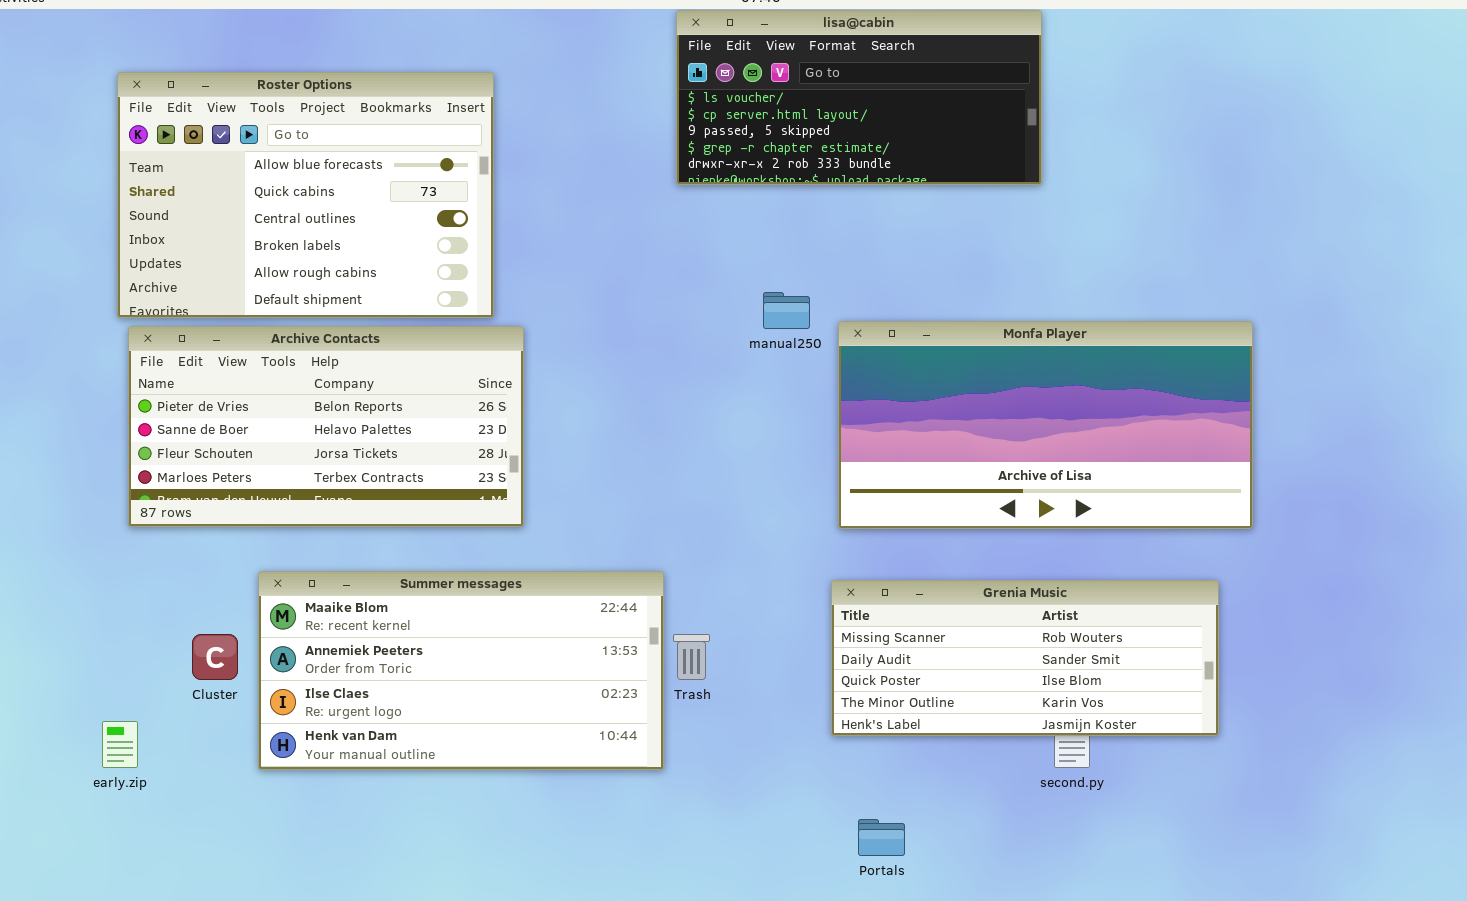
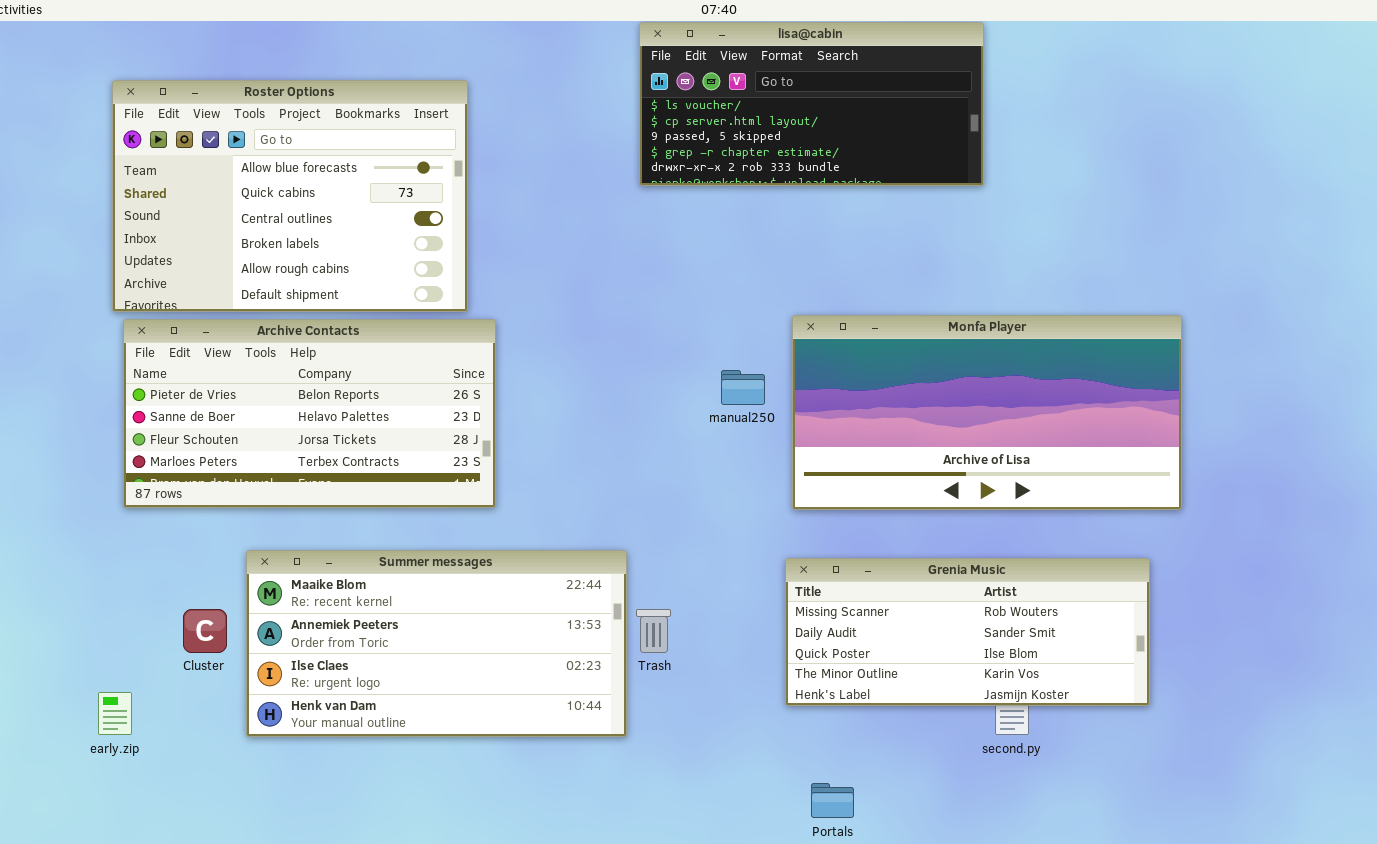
manual250: [763,292,810,329] -> [721,370,765,405], moved

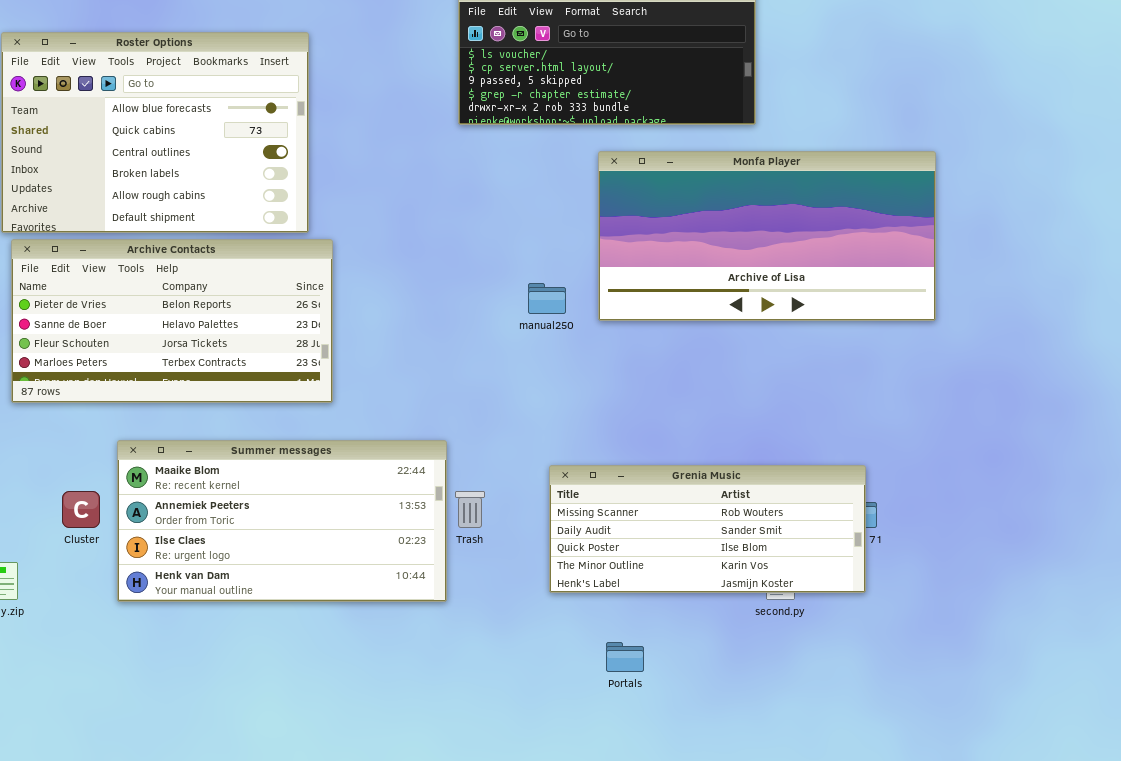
Monfa Player: [792,315,1182,510] -> [598,151,936,321], moved
Grenia Music: [785,558,1150,706] -> [549,465,866,593], moved

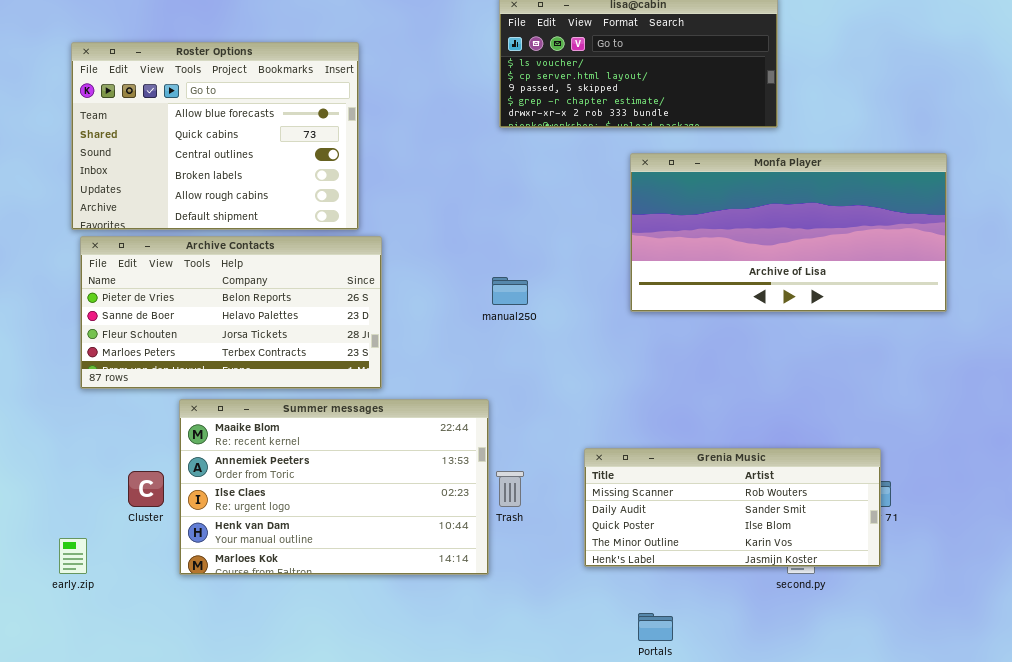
manual250: [528,283,566,314] -> [492,277,528,305], moved
Summer messages: [117,440,447,602] -> [179,399,489,575], resized

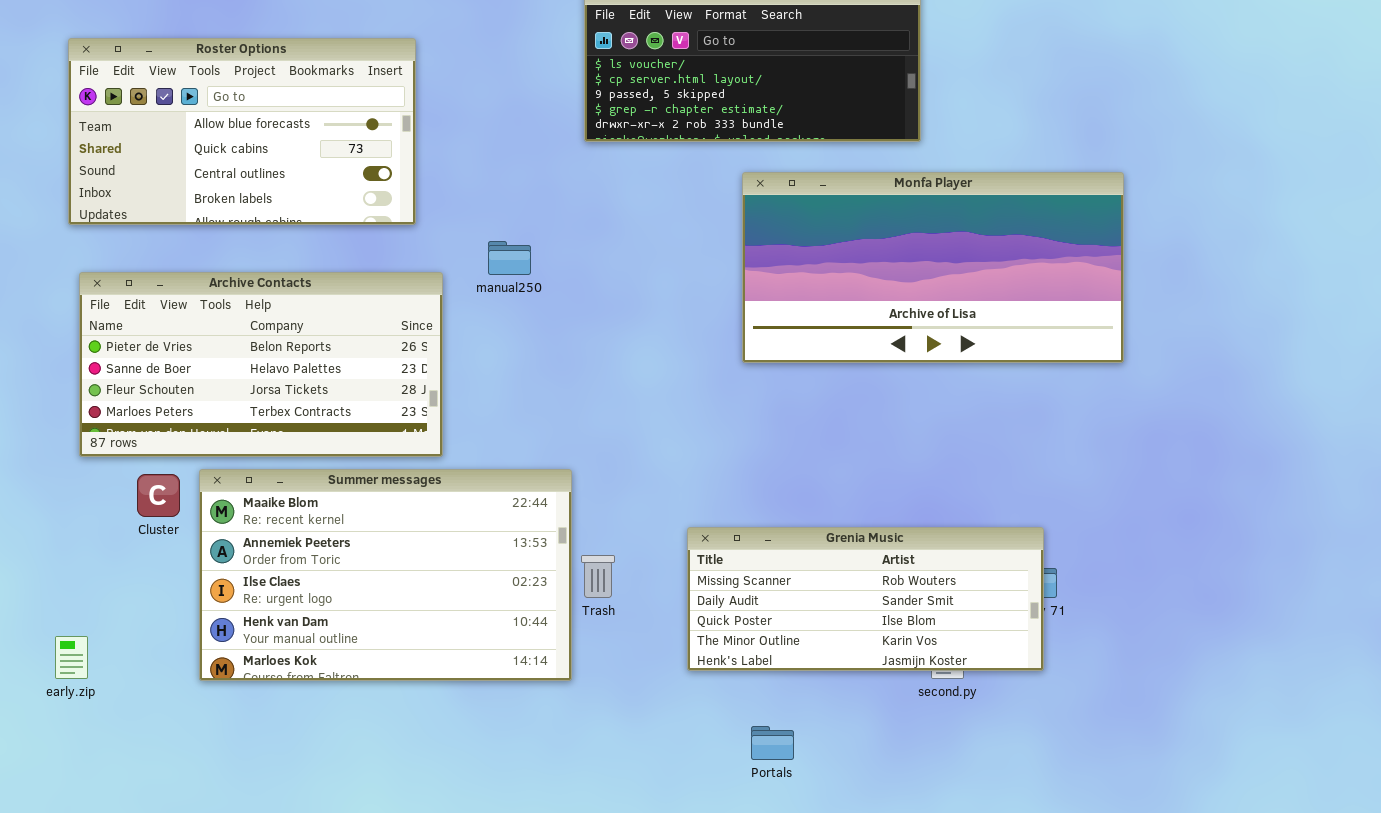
Roster Options: [71,42,359,230] -> [68,38,416,225], resized
manual250: [492,277,528,305] -> [488,241,531,275], moved
Cluster: [128,471,164,507] -> [137,474,180,517], moved

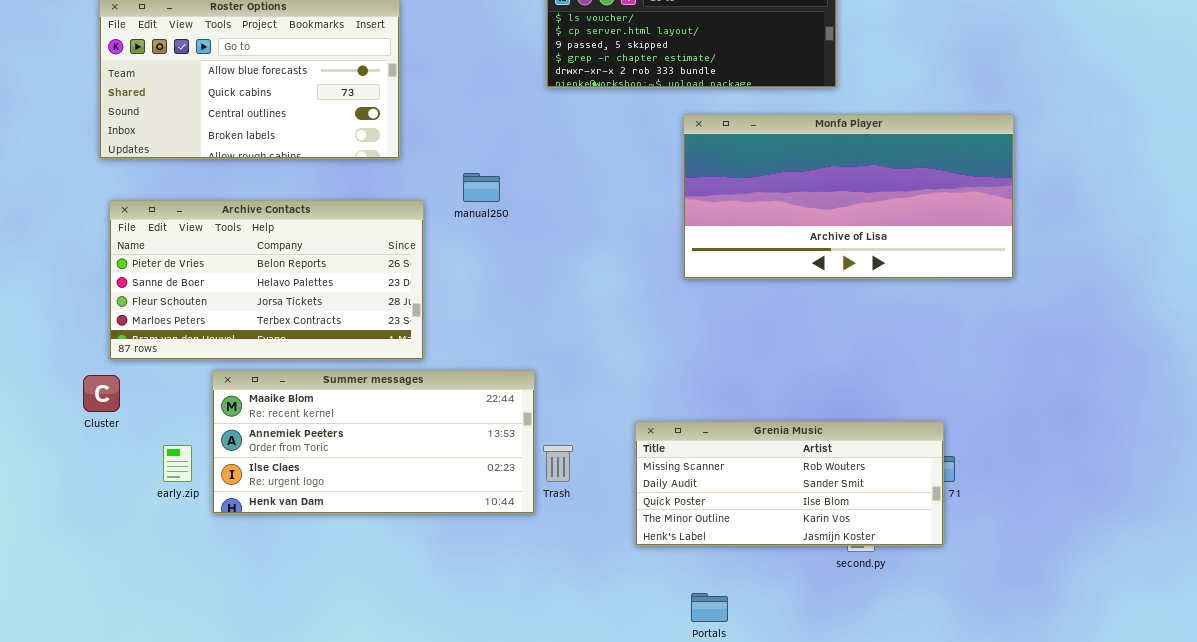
Summer messages: [199,469,572,681] -> [212,370,535,514], resized
Cluster: [137,474,180,517] -> [83,375,120,412], moved
early.zip: [55,636,88,679] -> [163,445,192,482], moved

